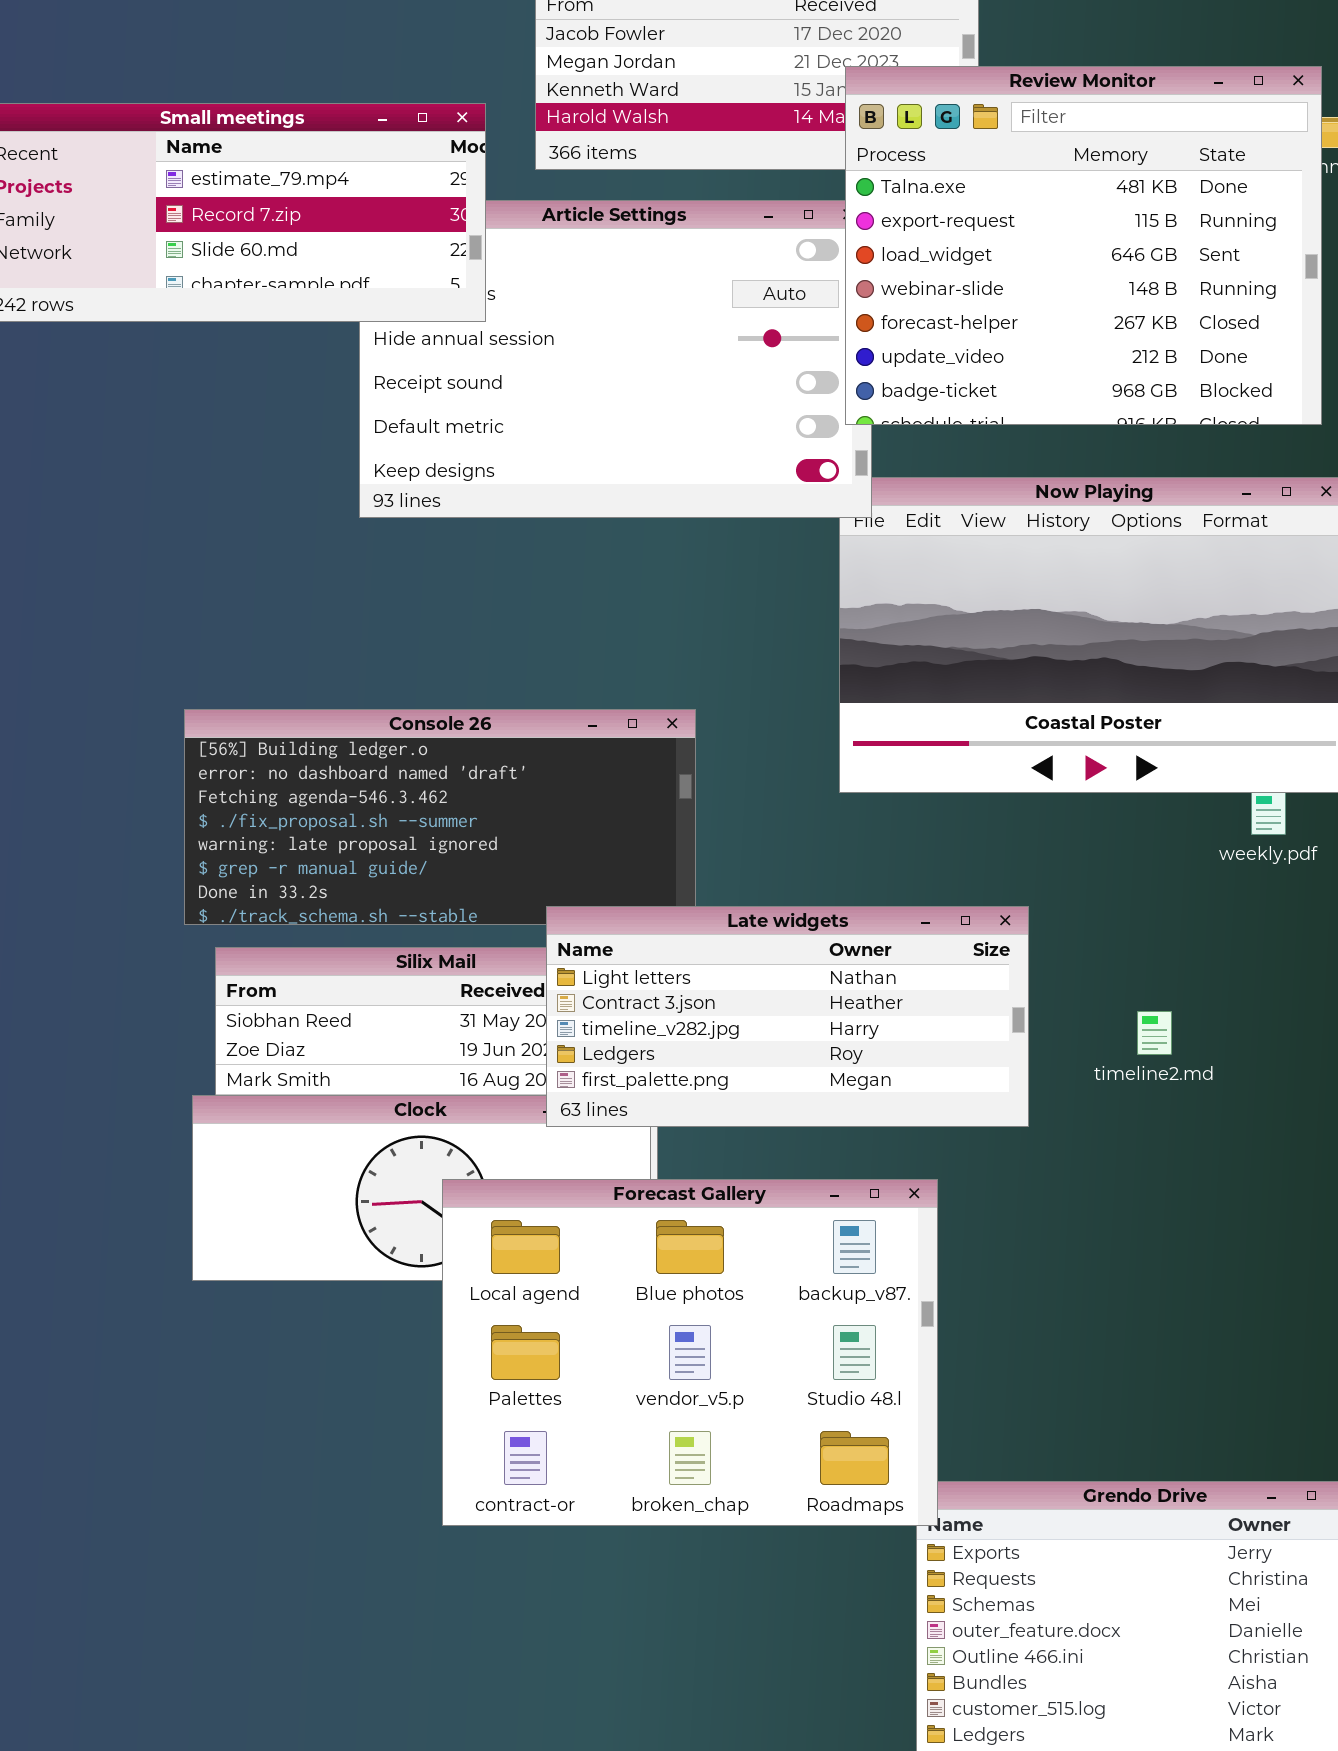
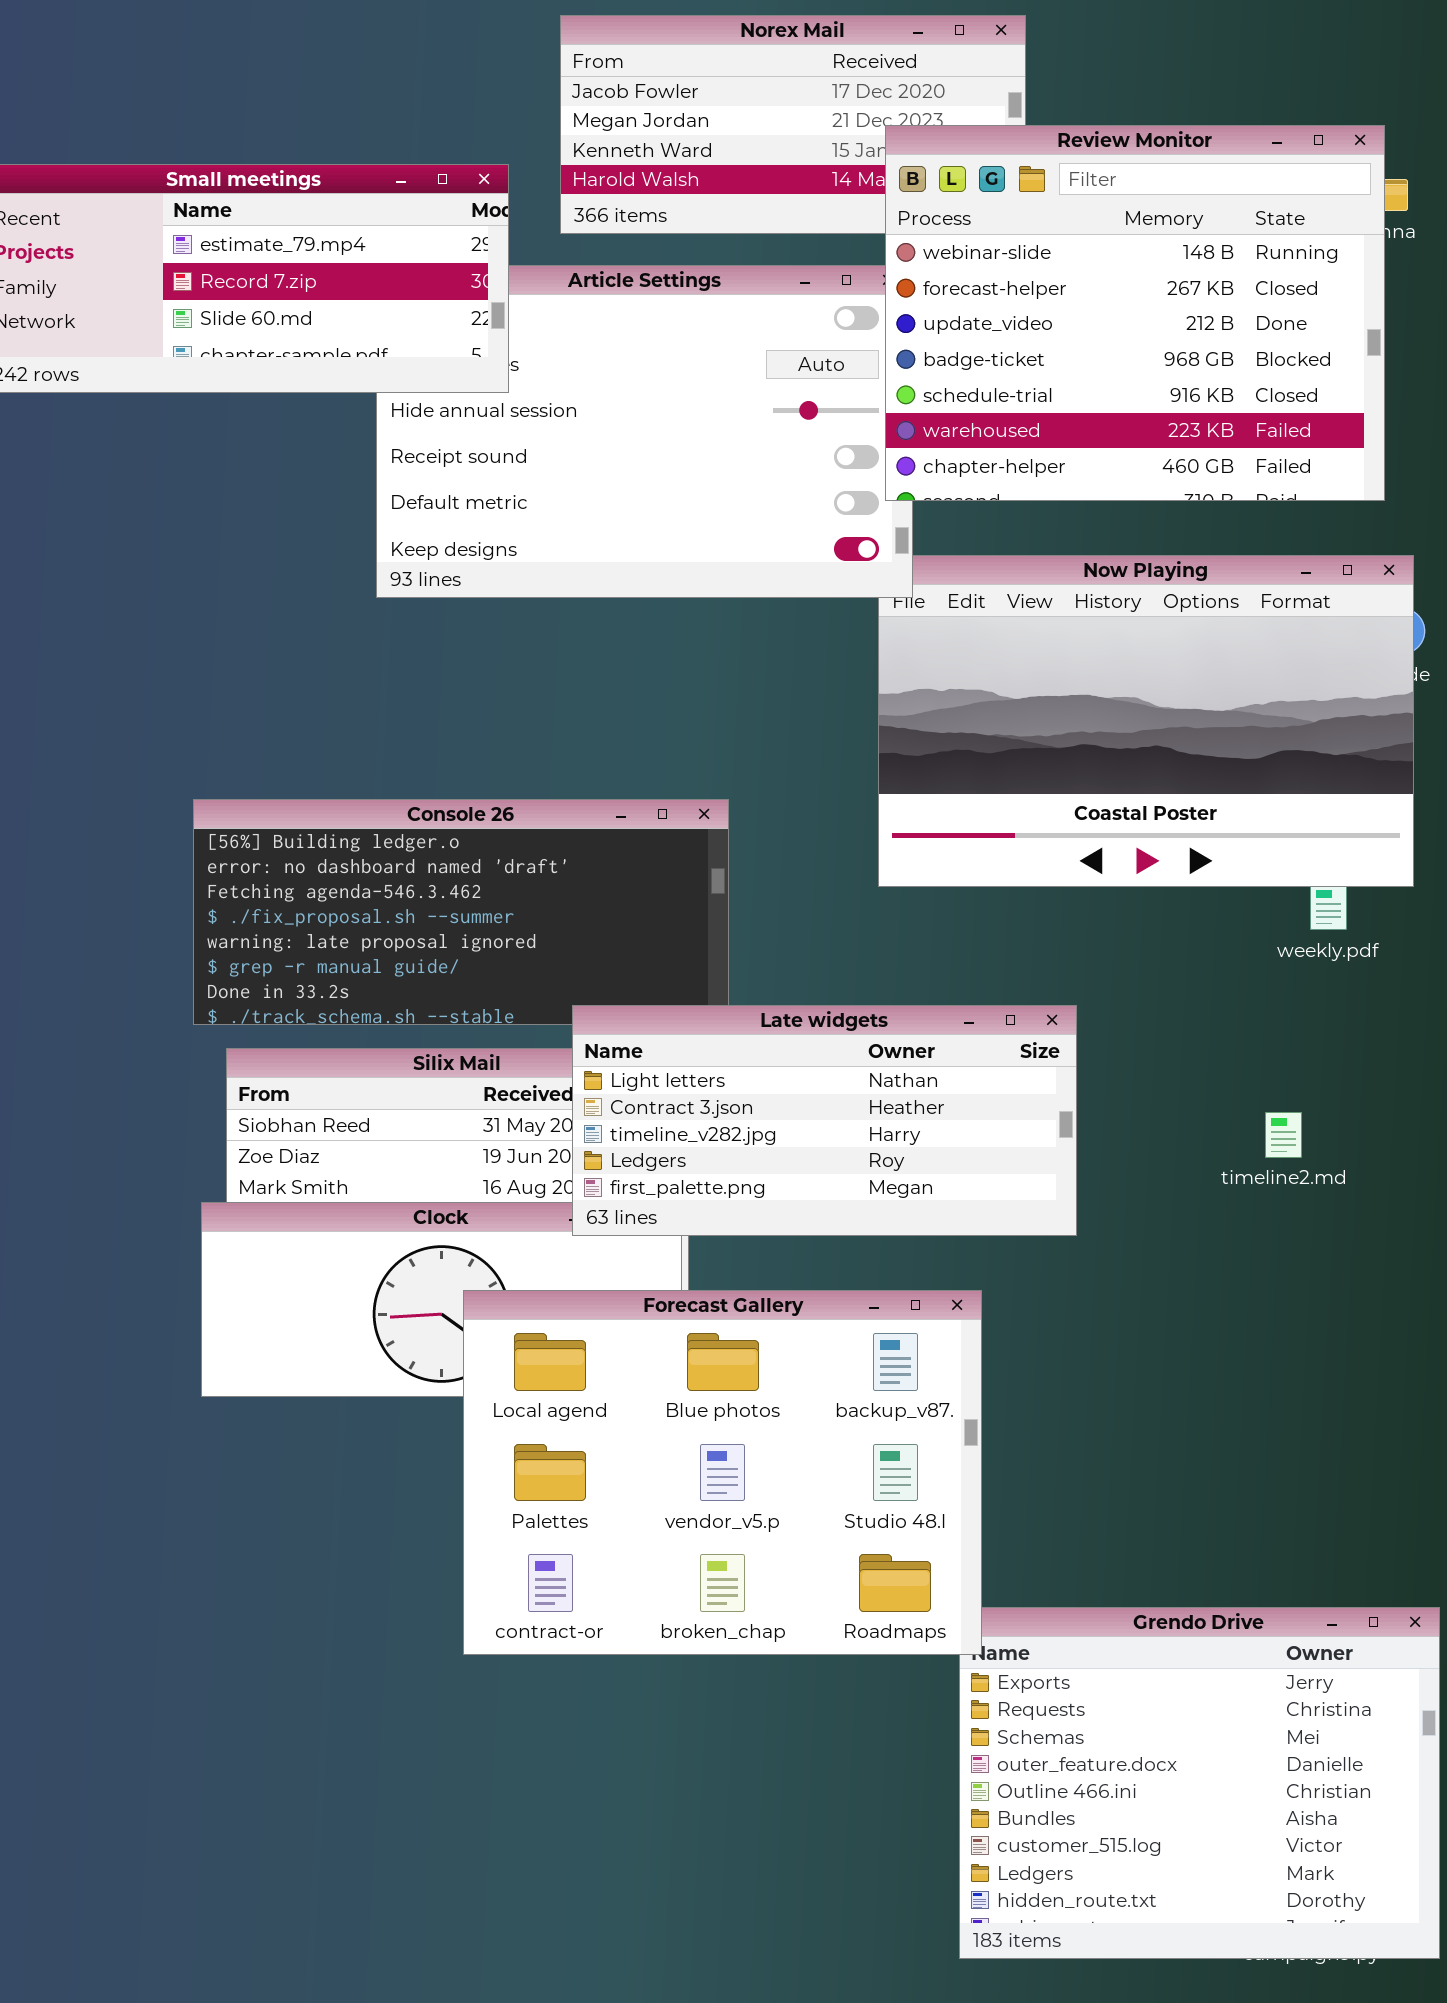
Review Monitor: [845,66,1322,425] -> [885,125,1385,501], scrolled down 3 rows
timeline2.md: [1137,1011,1172,1055] -> [1265,1112,1302,1158], moved

